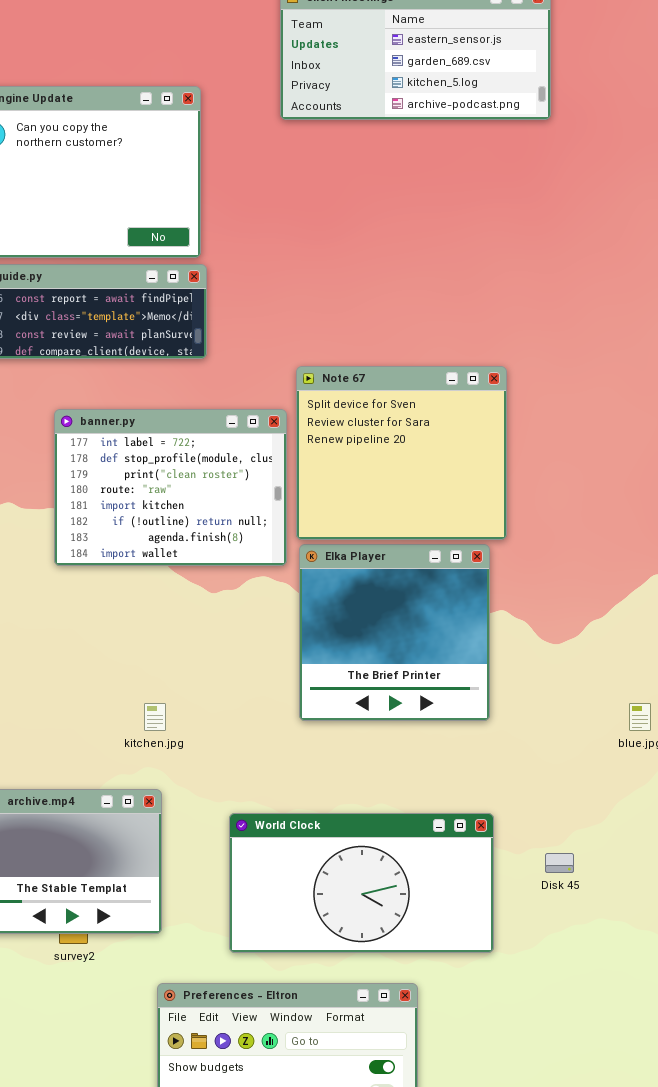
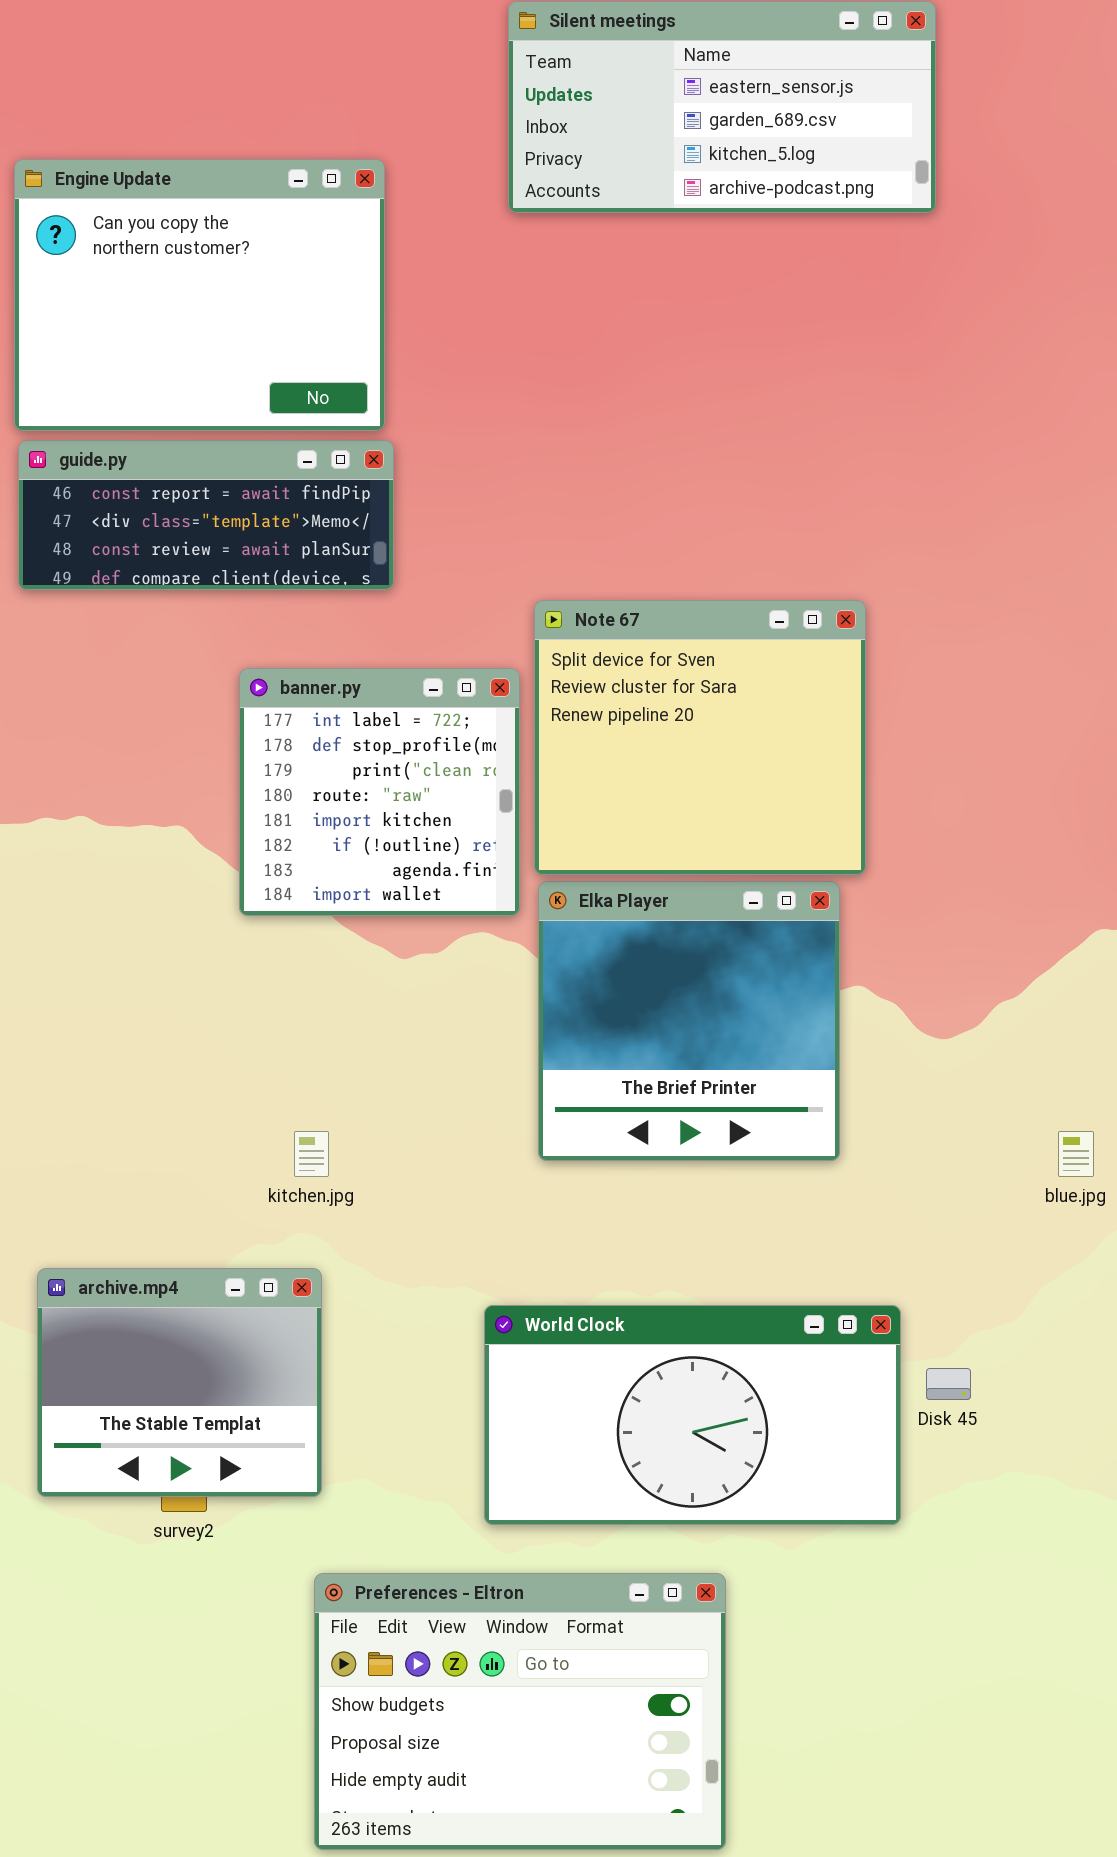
banner.py: [54,409,287,566] -> [239,668,520,916], resized
World Clock: [229,813,494,953] -> [484,1305,901,1525], moved

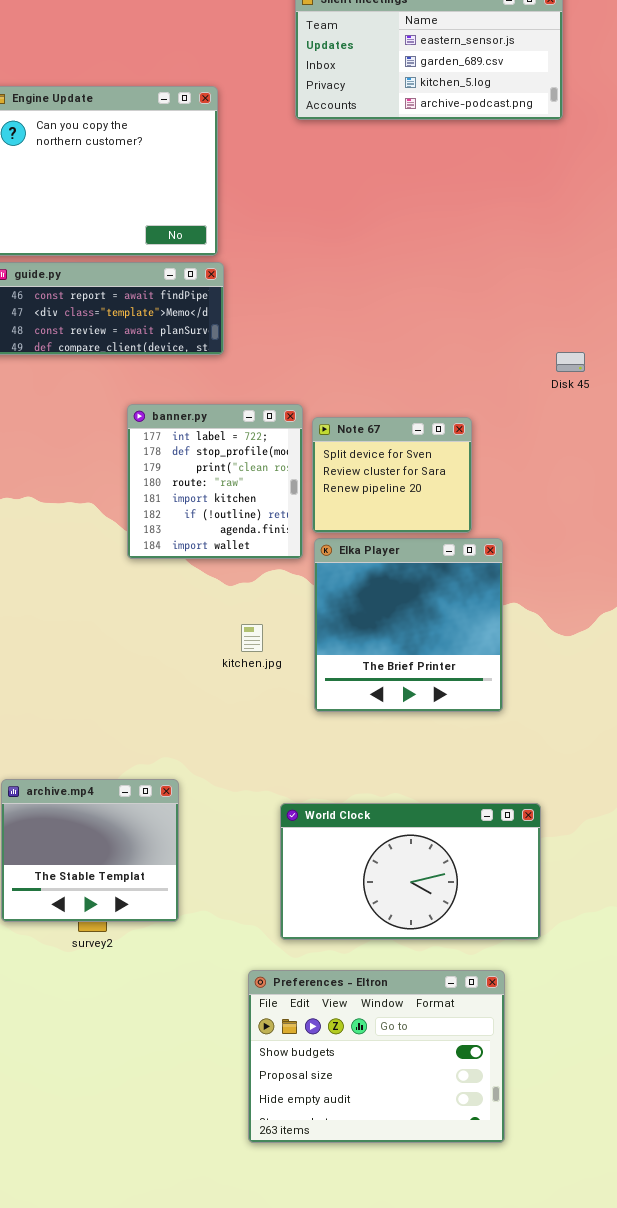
Note 67: [534,600,866,875] -> [312,417,472,533], resized
kitchen.jpg: [294,1131,329,1177] -> [241,624,263,652], moved
Disk 45: [926,1368,971,1400] -> [556,352,585,372], moved
Preferences - Eltron: [314,1573,726,1850] -> [248,970,505,1143], moved

